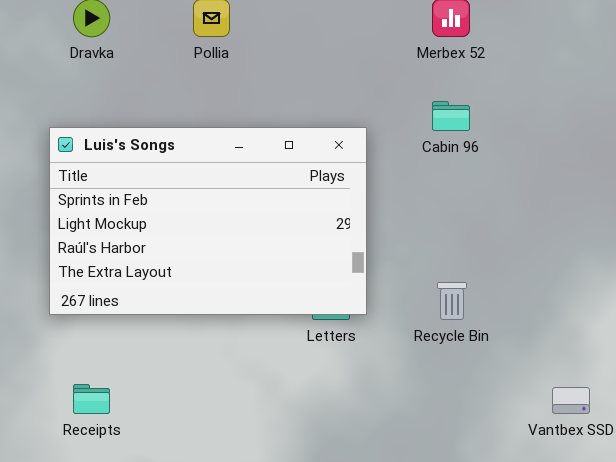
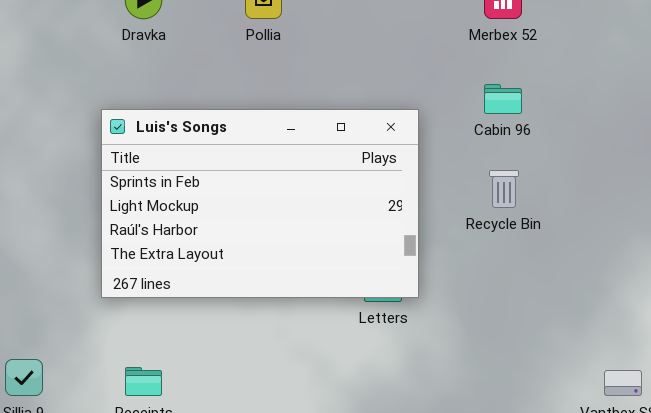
Recycle Bin: [437,282,467,320] -> [489,170,519,208], moved

